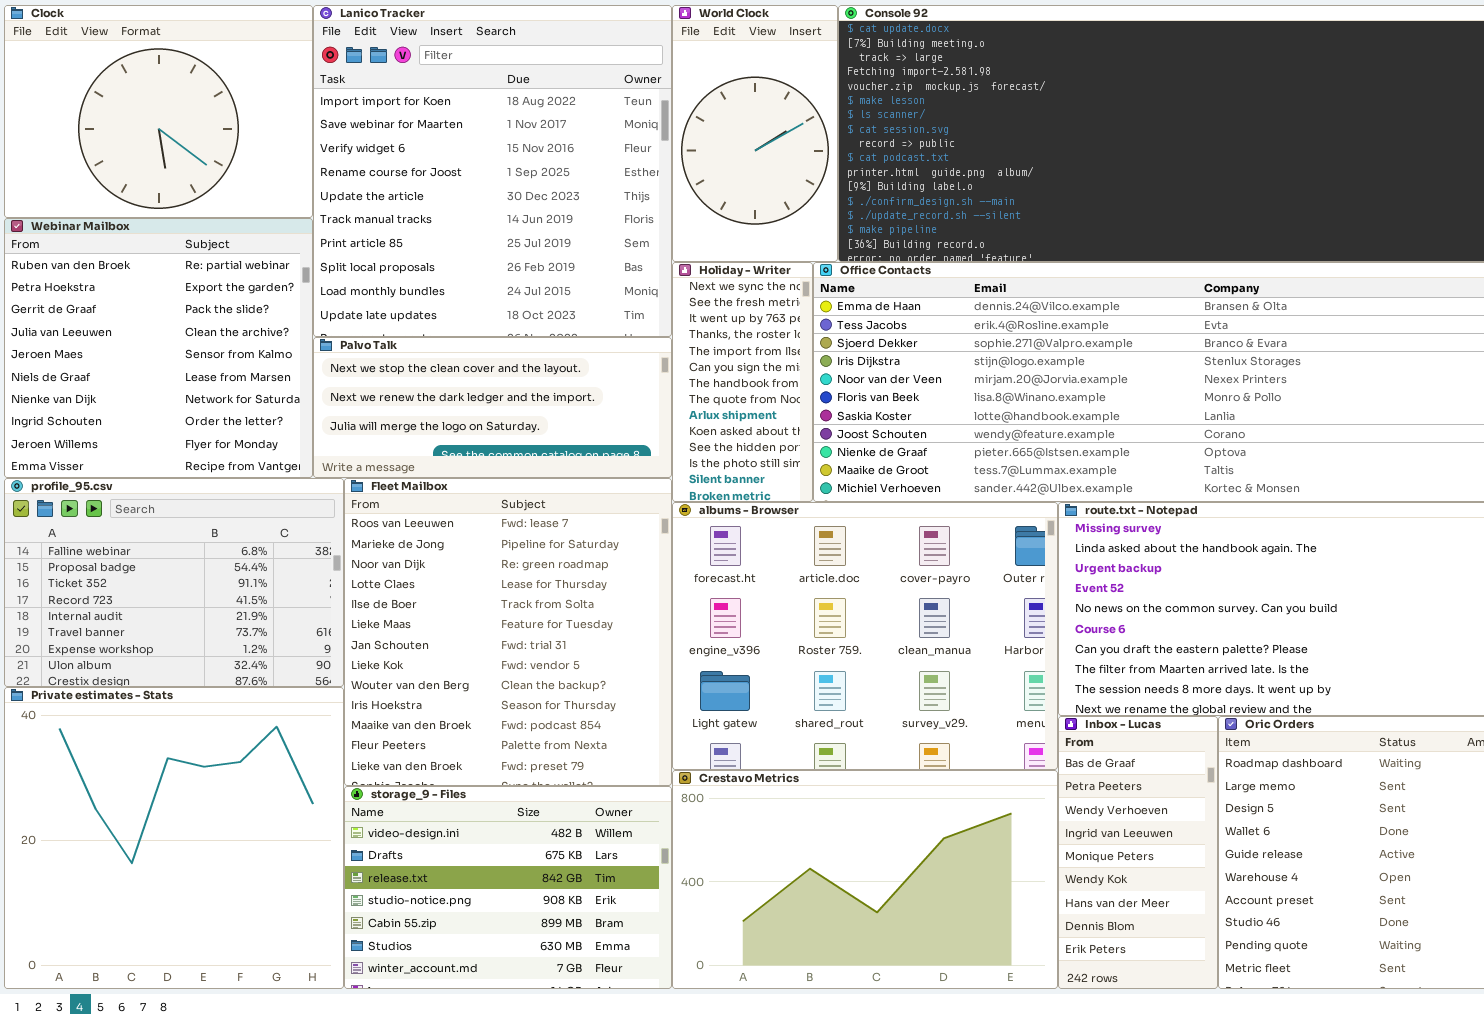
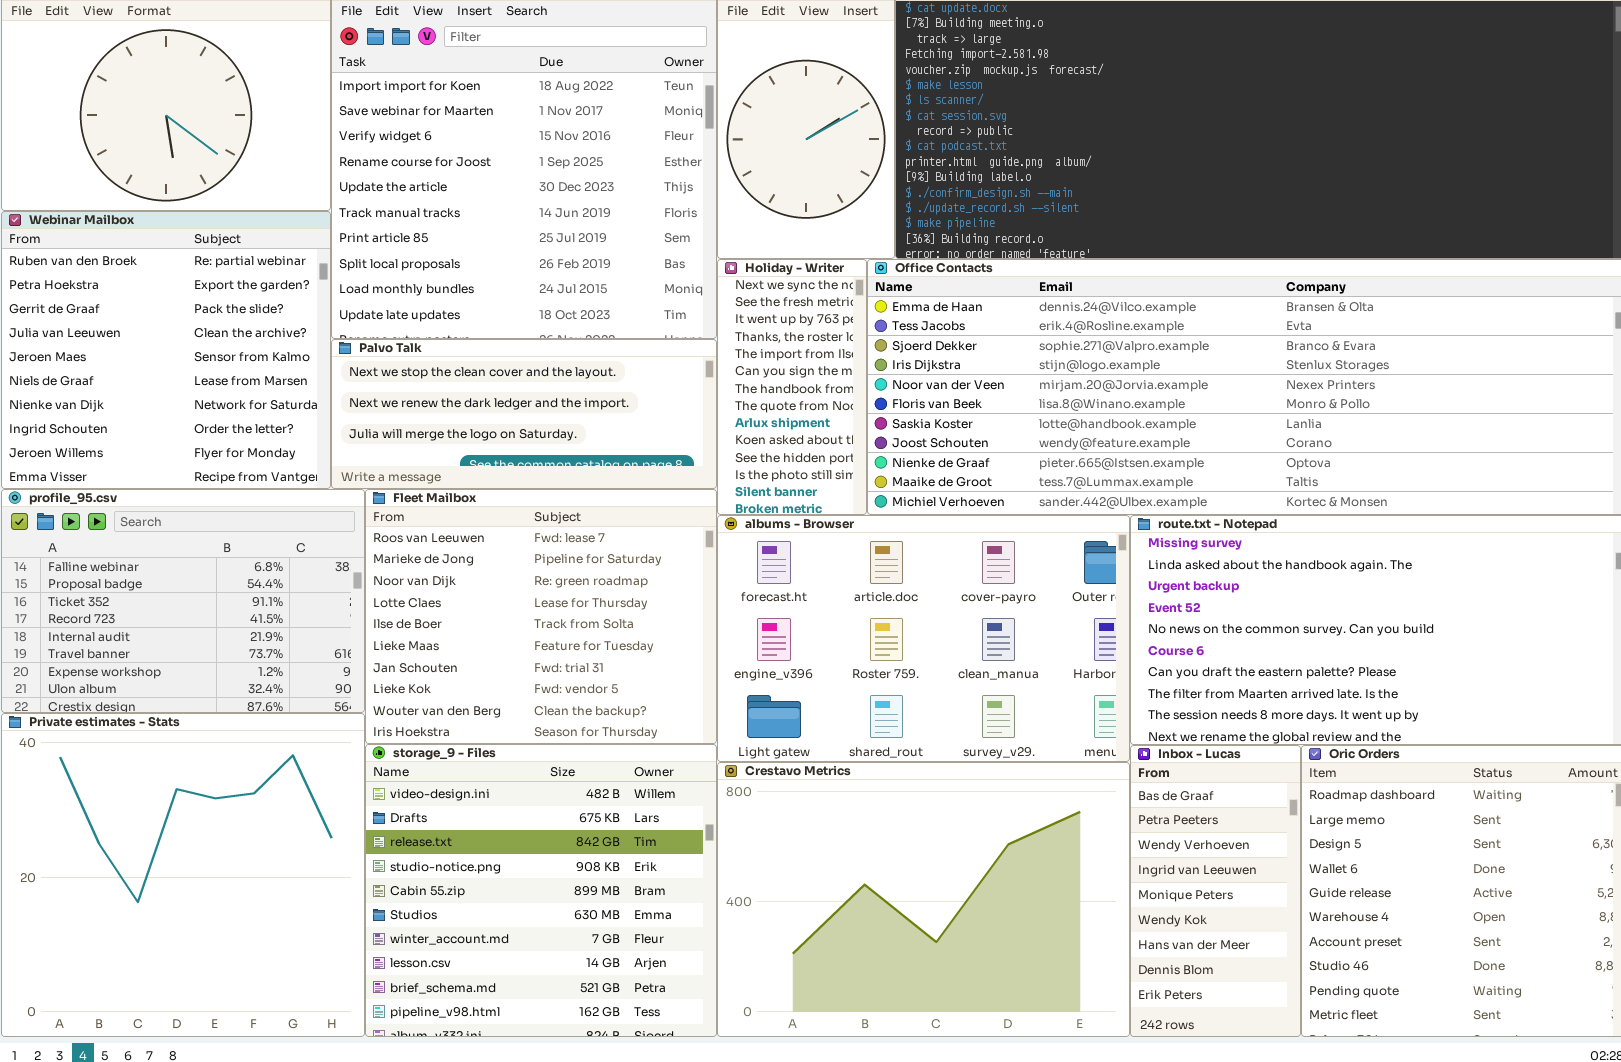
Fleet Mailbox: [344,478,672,786] -> [365,489,717,744], resized
albums - Browser: [672,502,1058,770] -> [717,515,1130,762], resized
Crestavo Metrics: [672,770,1058,989] -> [717,762,1130,1037], resized
storage_9 - Files: [344,786,672,989] -> [365,744,717,1037], resized

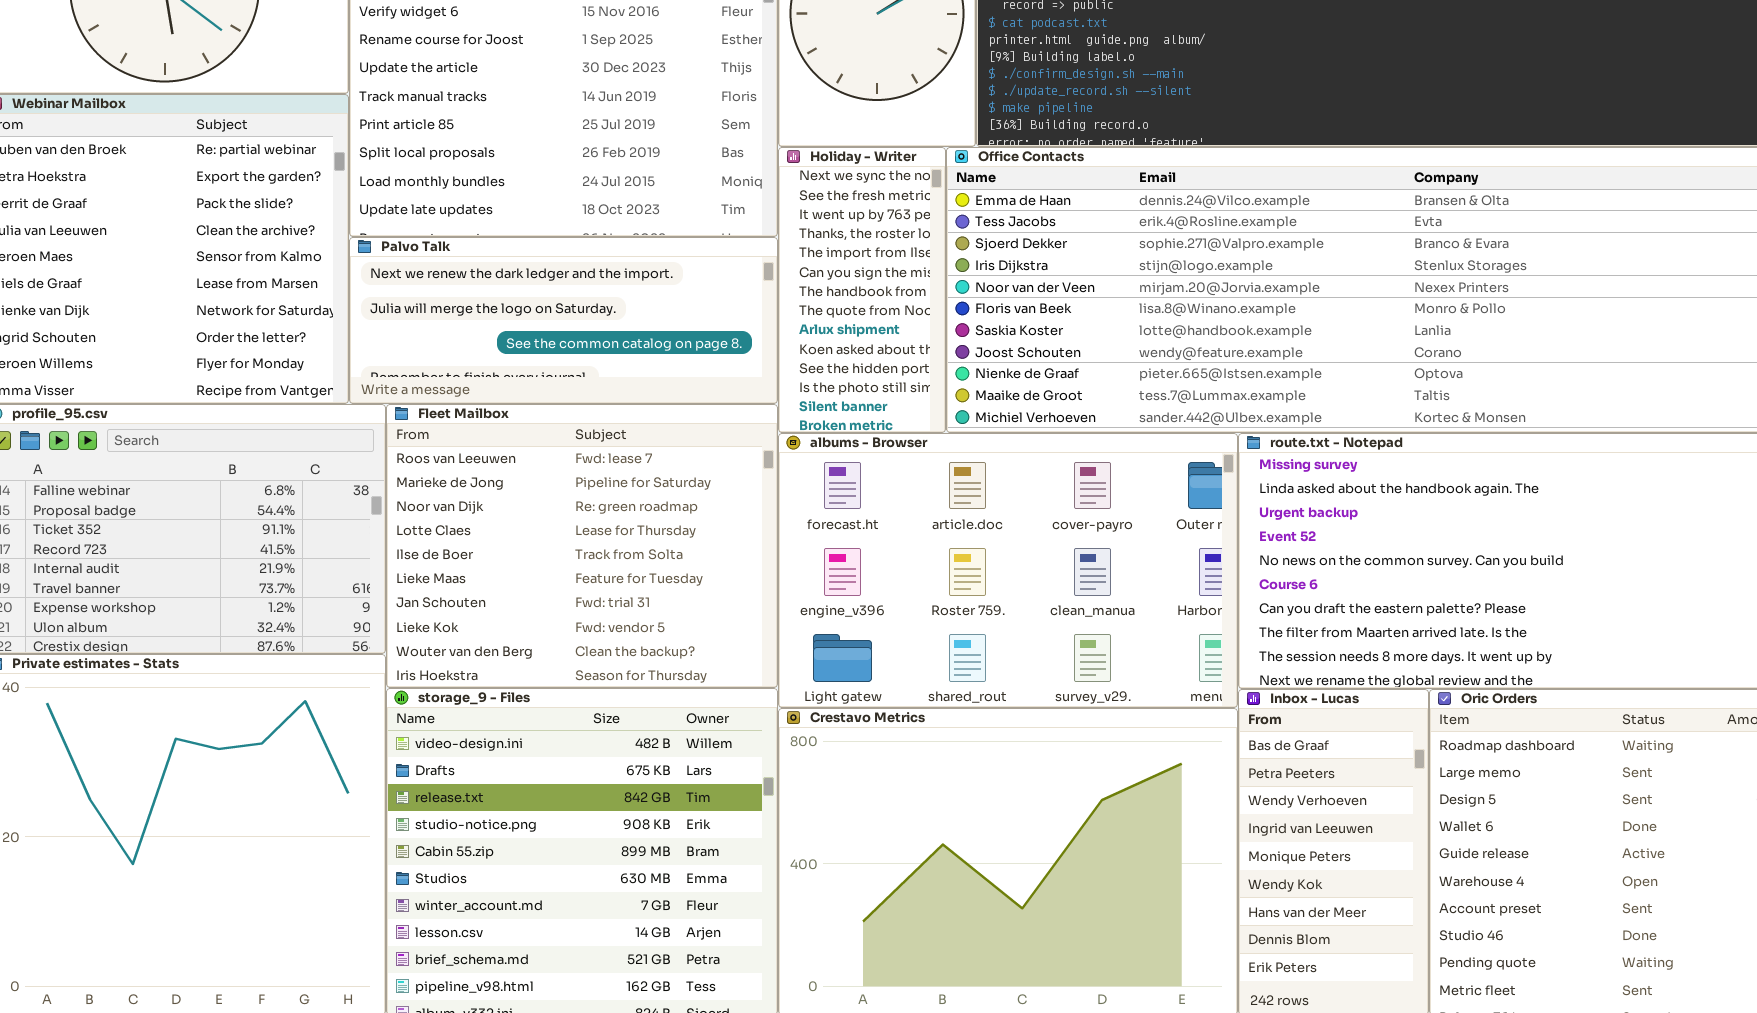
Palvo Talk: [331,339,717,489] -> [349,237,778,404], scrolled down 1 row

